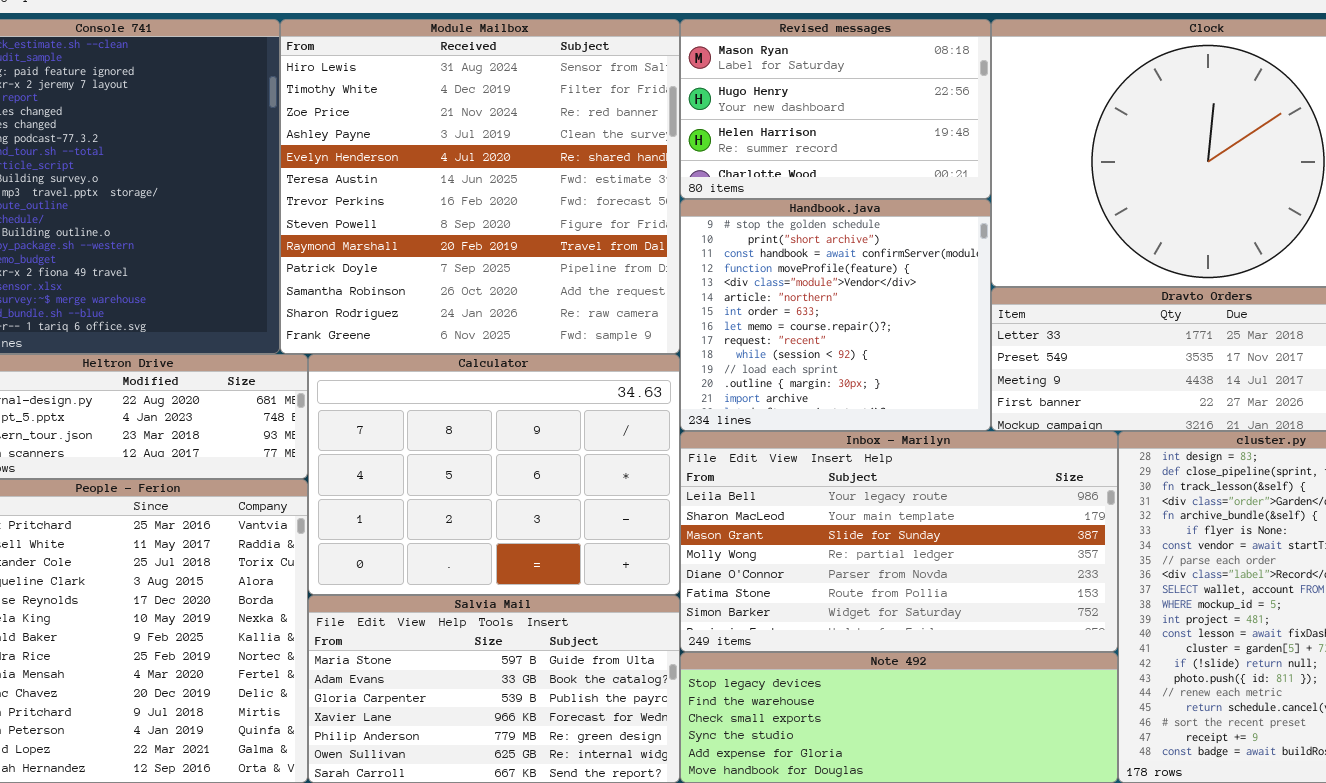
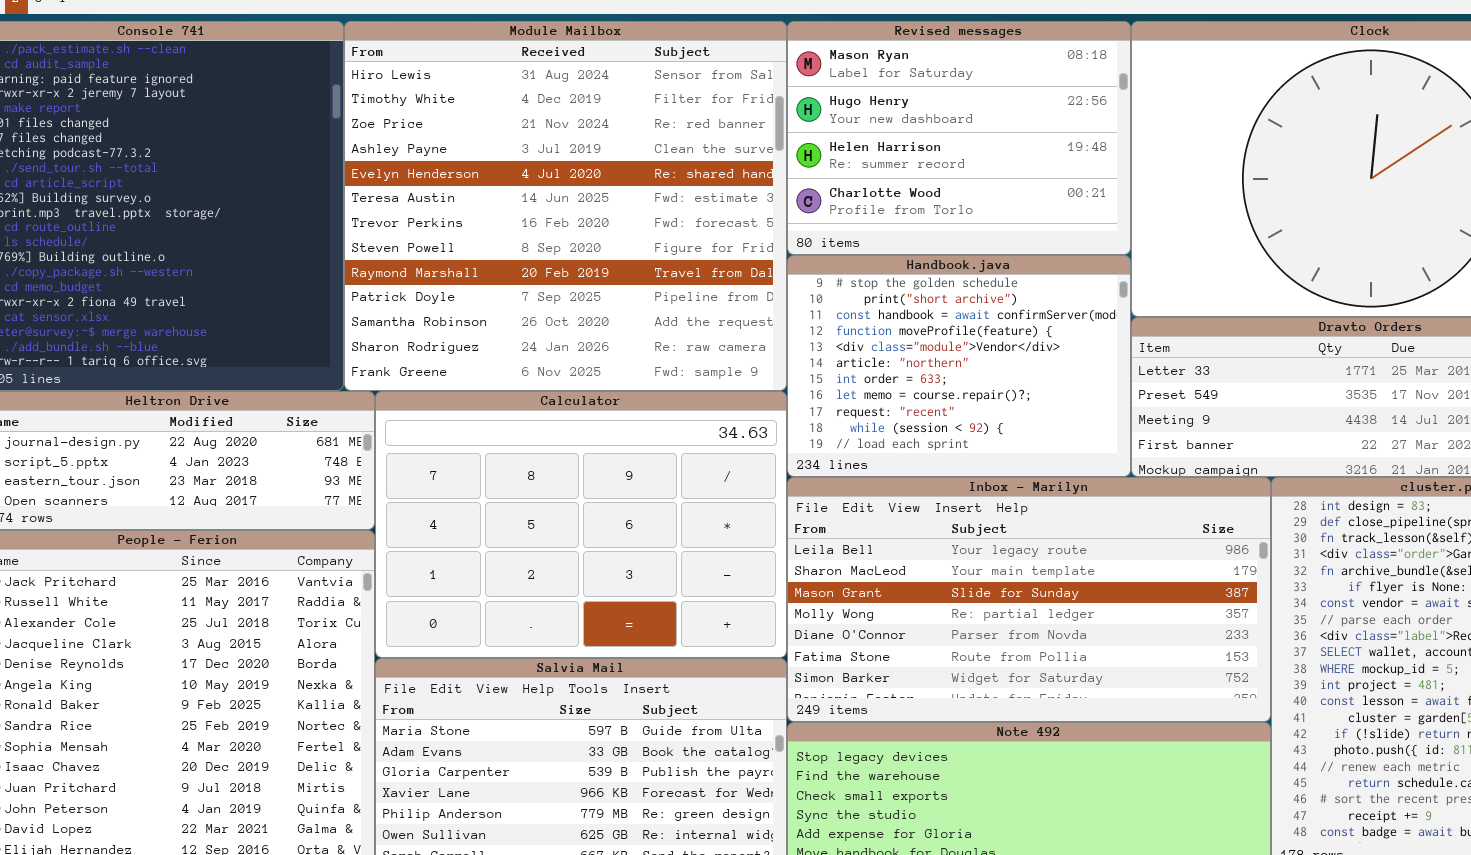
Revised messages: [680,19,991,199] -> [787,21,1131,255], resized
Handbook.java: [680,199,991,431] -> [787,255,1131,477], resized

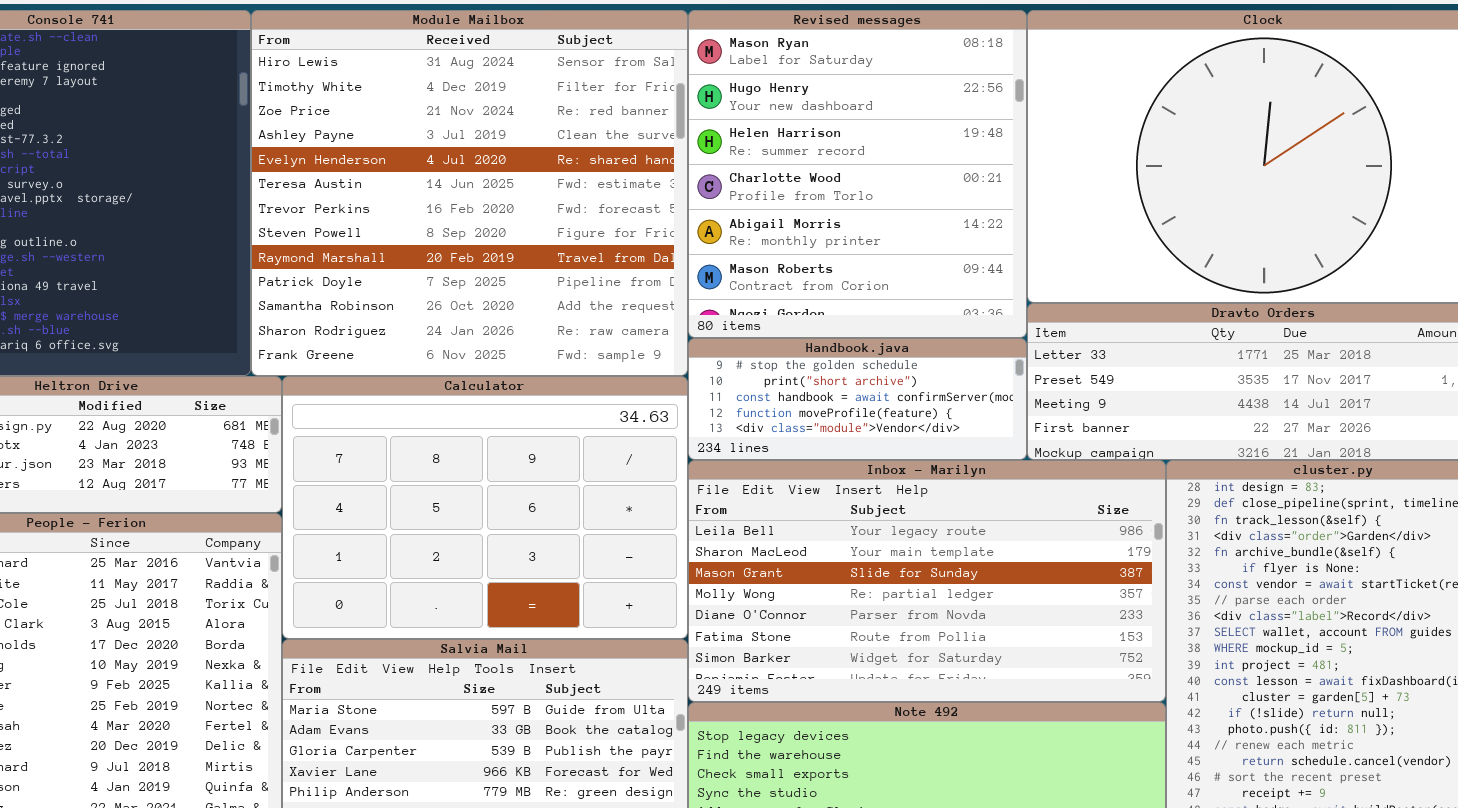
Revised messages: [787,21,1131,255] -> [688,10,1027,338], resized
Handbook.java: [787,255,1131,477] -> [688,338,1027,460], resized

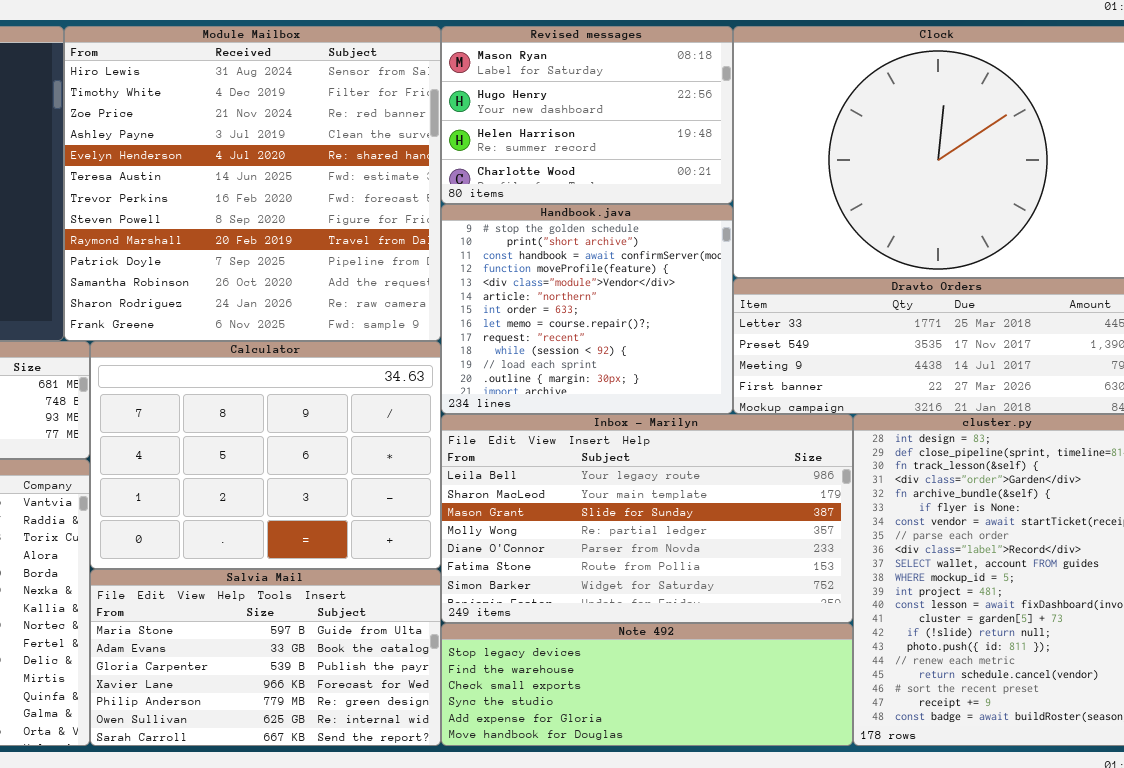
Revised messages: [688,10,1027,338] -> [441,26,733,204], resized
Handbook.java: [688,338,1027,460] -> [441,204,733,414], resized

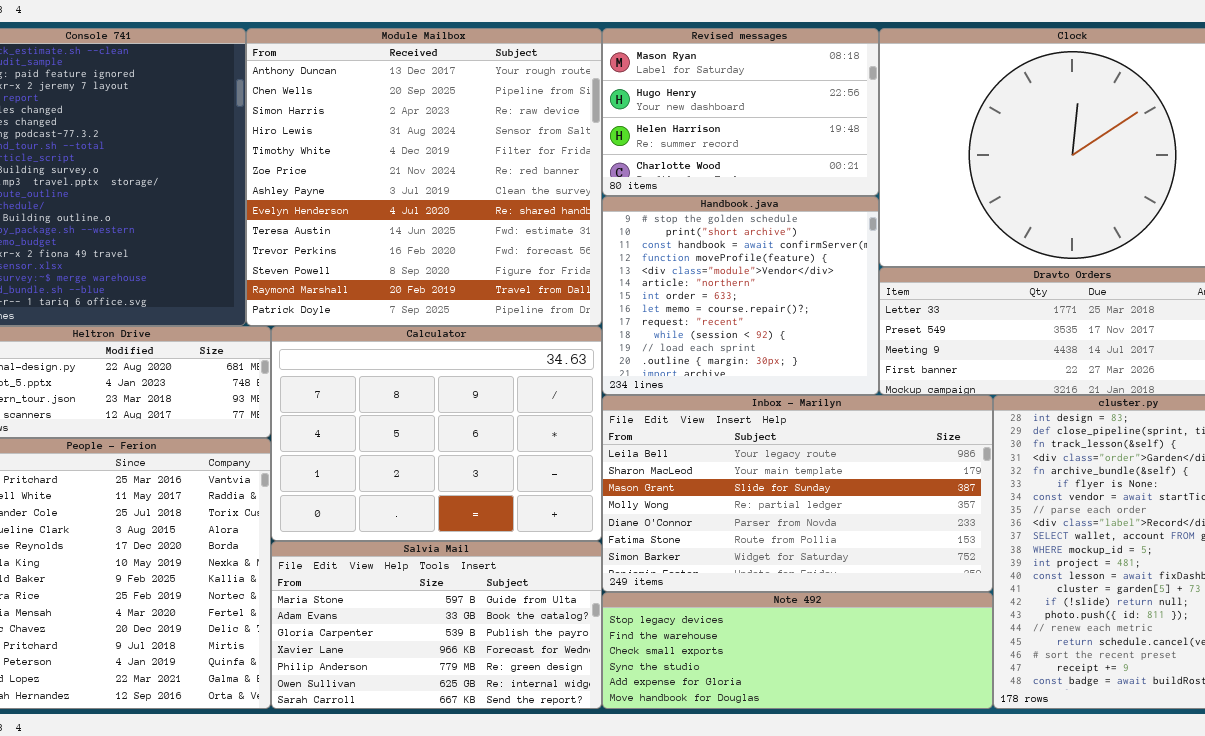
Module Mailbox: [64,26,441,341] -> [246,28,602,326], scrolled up 3 rows

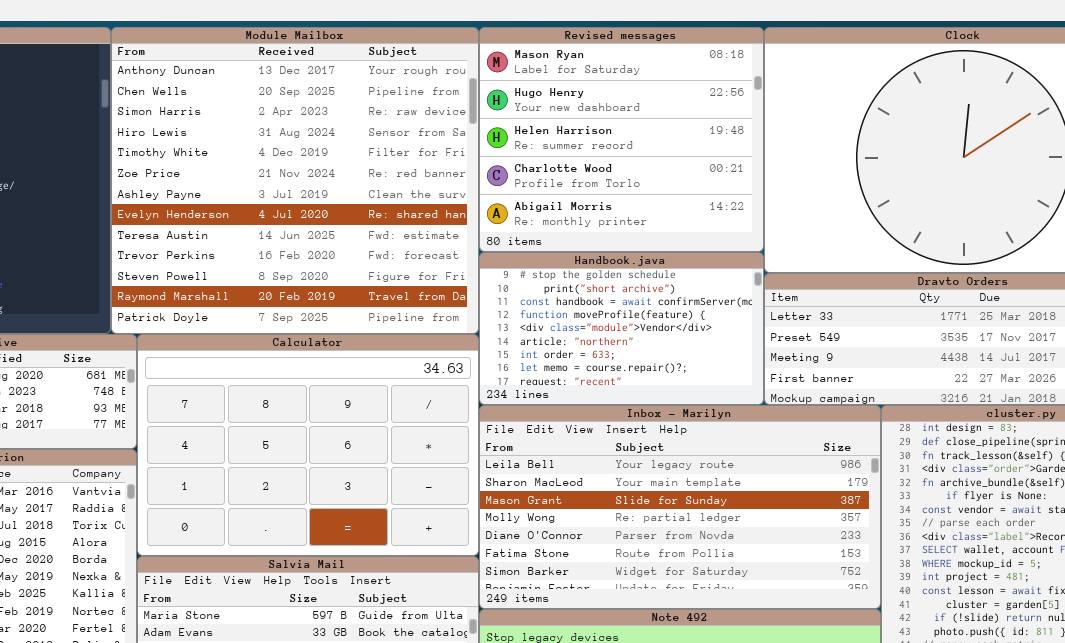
Revised messages: [602,28,879,196] -> [479,27,764,252], resized
Handbook.java: [602,196,879,395] -> [479,252,764,405], resized

